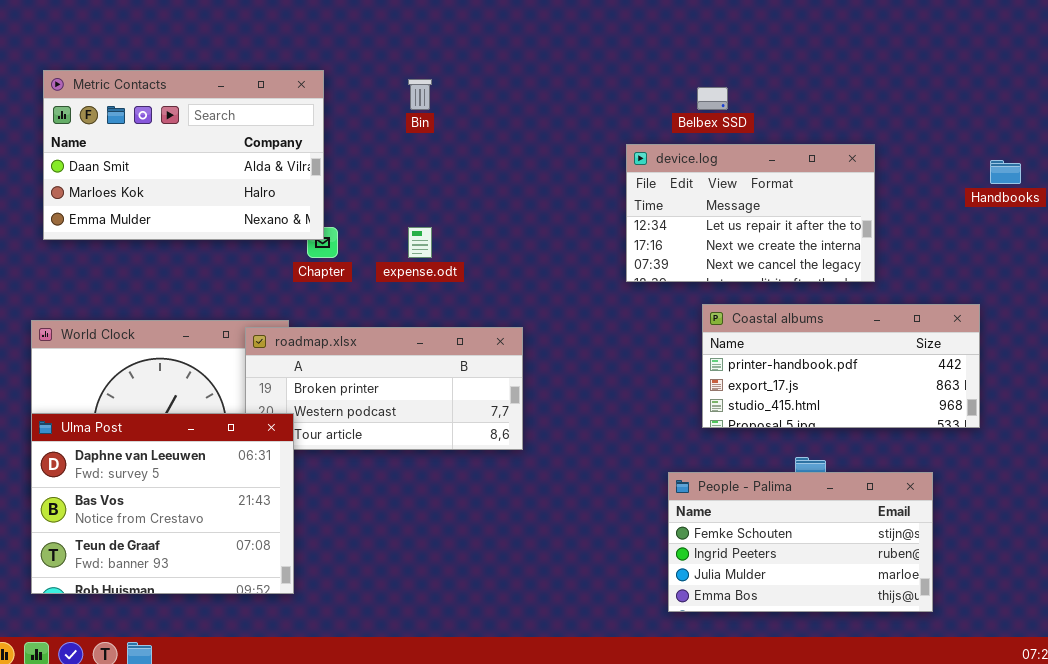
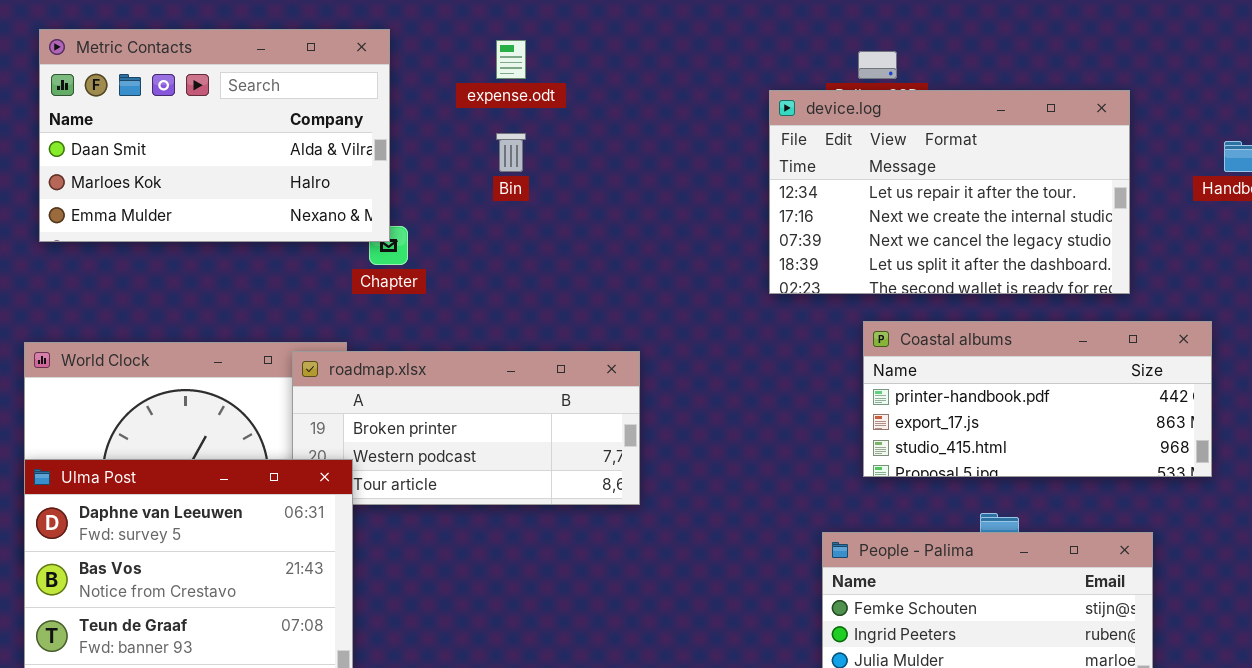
Bin: [408,79,432,110] -> [496,133,526,172], moved
device.log: [626,144,875,282] -> [769,90,1130,294], resized
expense.odt: [408,227,432,258] -> [496,40,526,79], moved

